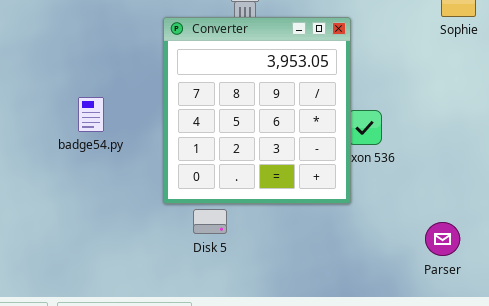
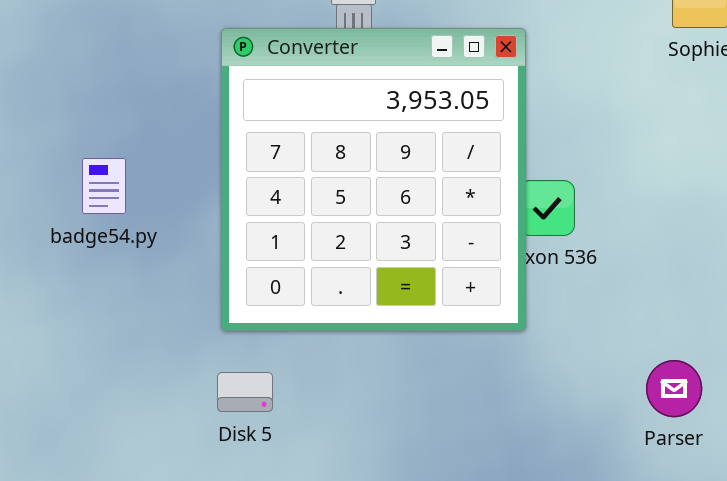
Disk 5: [193,209,227,234] -> [217,372,273,412], moved

